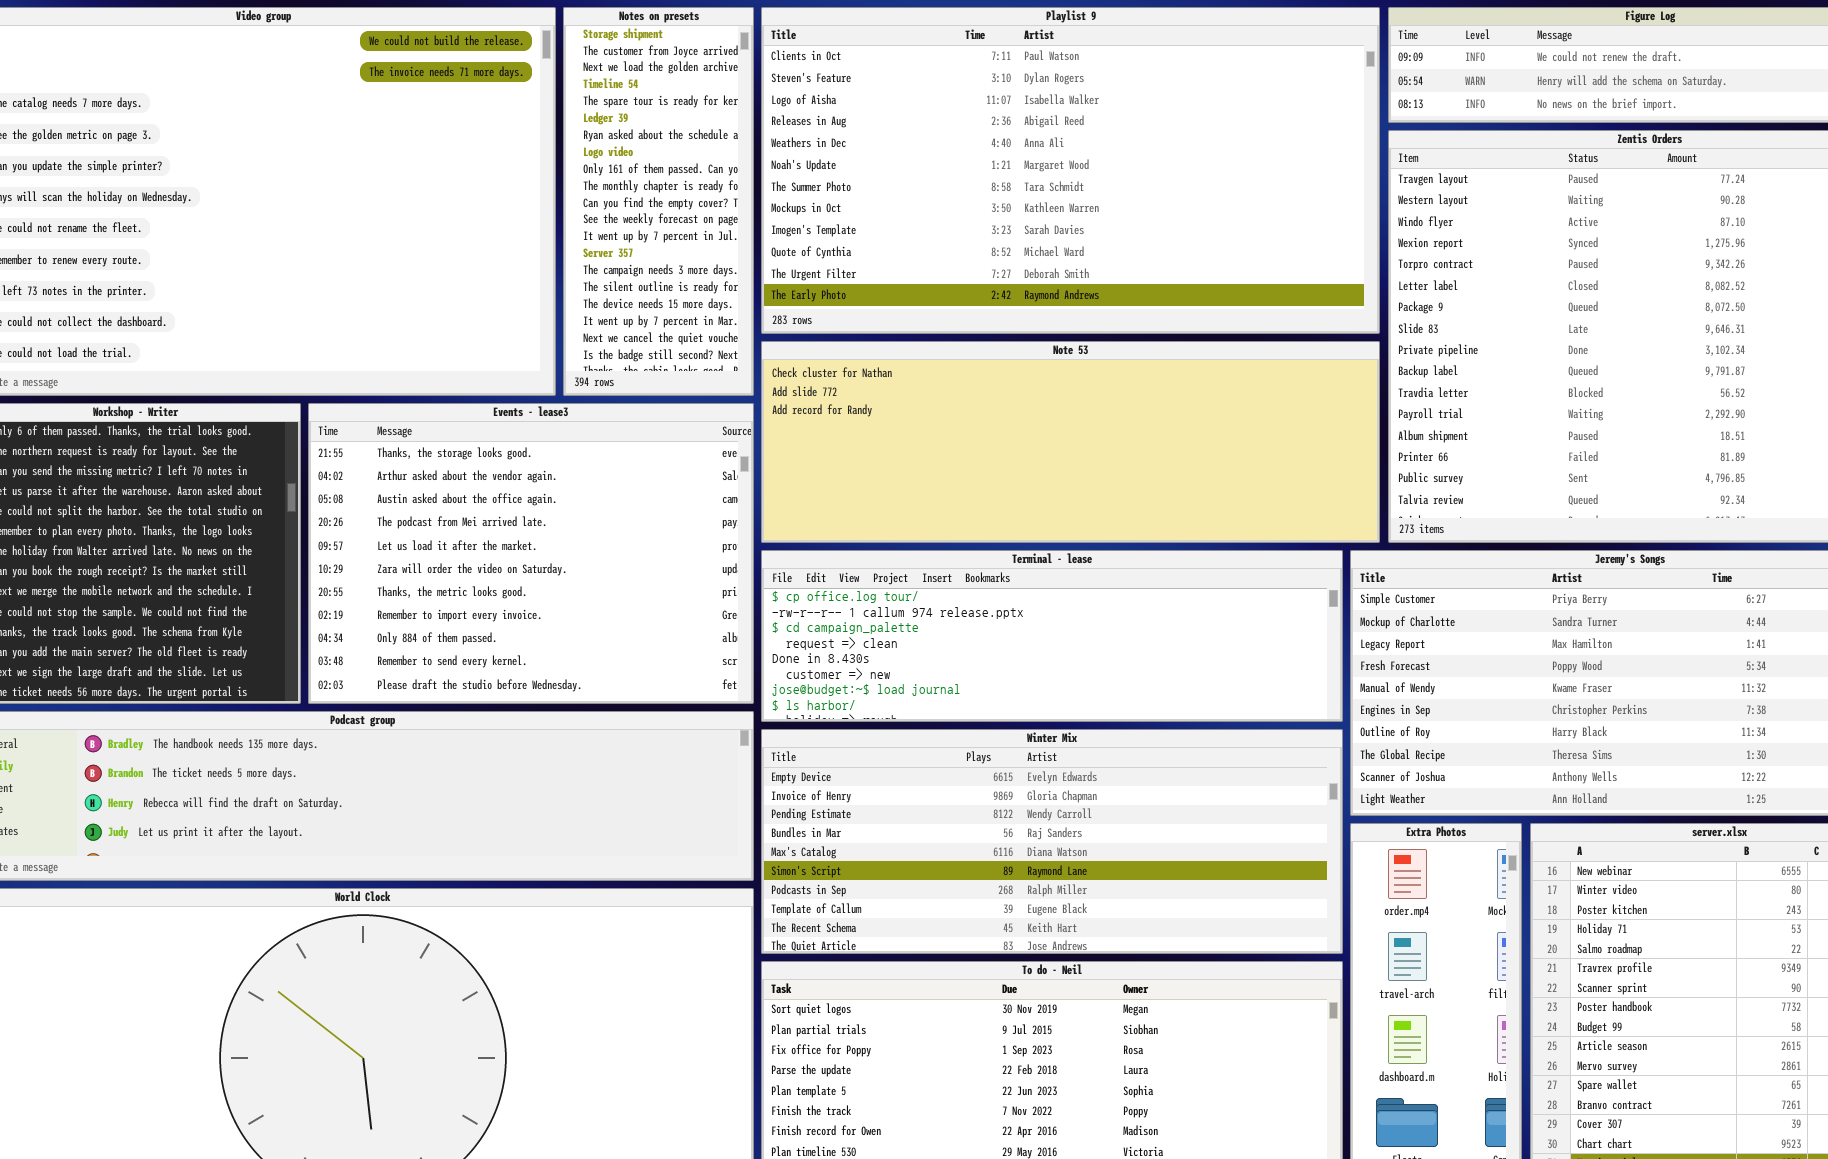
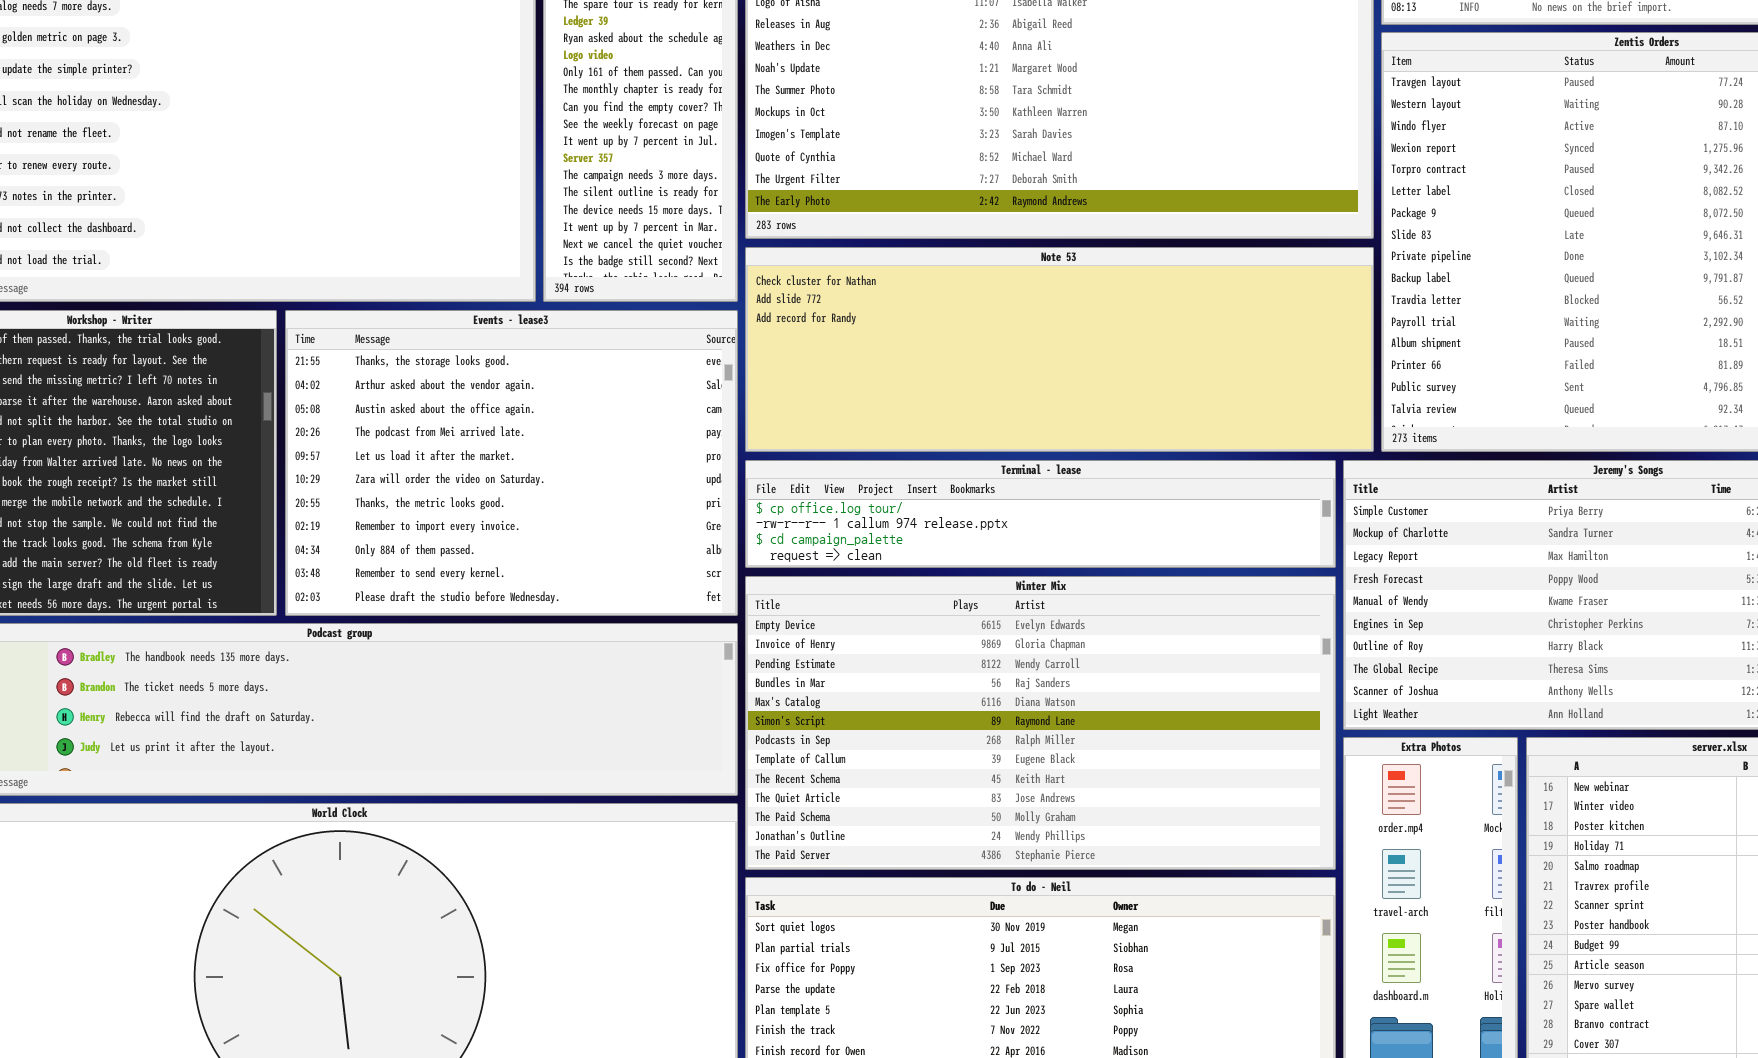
Terminal - lease: [761,550,1343,722] -> [745,460,1336,568], resized
Winter Mix: [761,729,1343,954] -> [745,576,1336,870], resized

